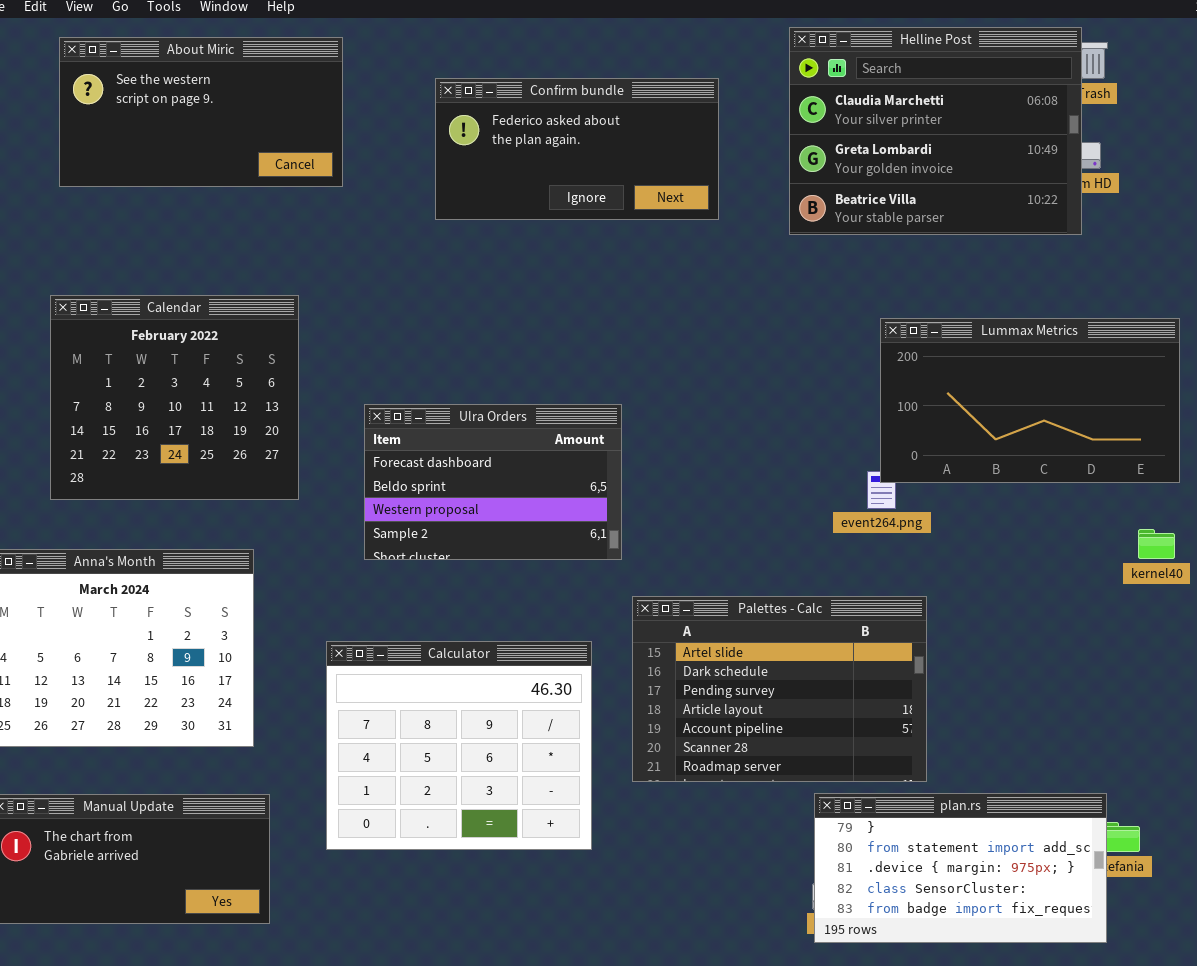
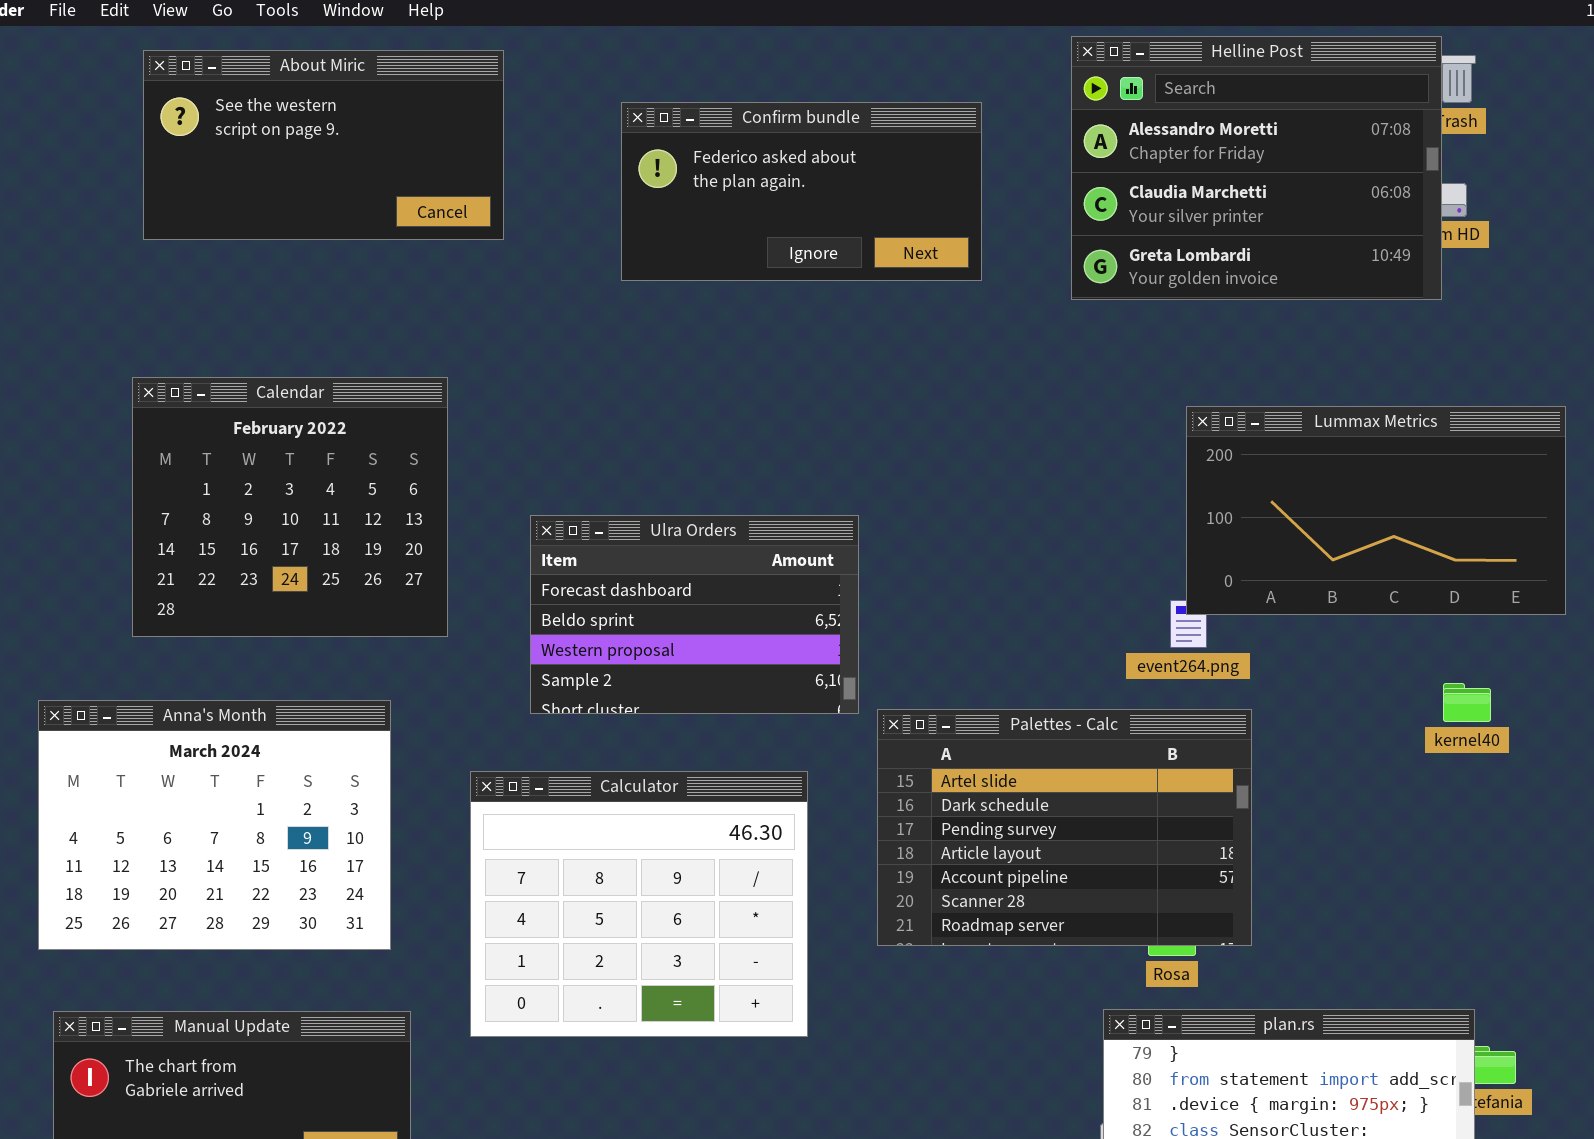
Helline Post: [789,27,1082,235] -> [1071,36,1442,300], scrolled up 1 row
kernel40: [1138,529,1175,559] -> [1443,683,1491,722], moved
Palettes - Calc: [632,596,927,782] -> [877,709,1252,946], moved
Calculator: [326,641,592,850] -> [470,771,808,1037], moved

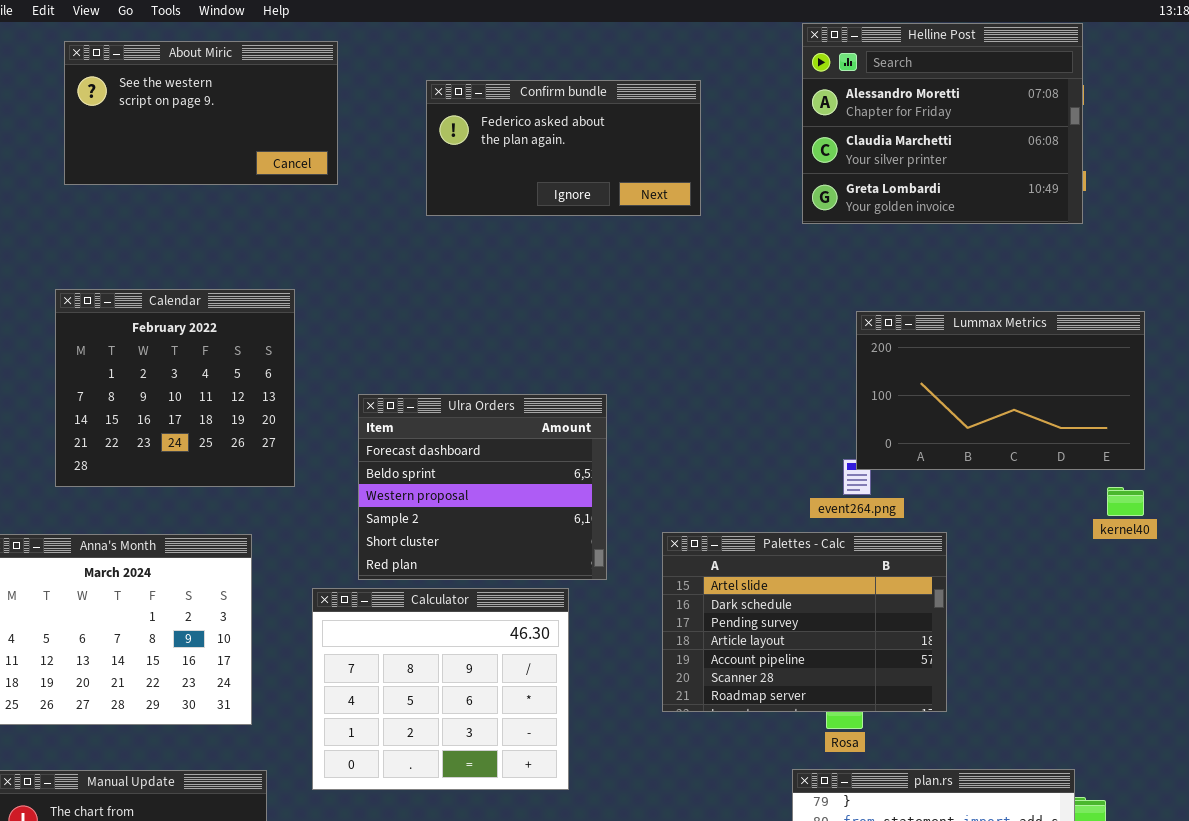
Helline Post: [1071,36,1442,300] -> [802,23,1083,224], moved
Ulra Orders: [530,515,859,714] -> [358,394,607,580], resized
kernel40: [1443,683,1491,722] -> [1107,487,1144,516], moved
Palettes - Calc: [877,709,1252,946] -> [662,532,947,712], moved

